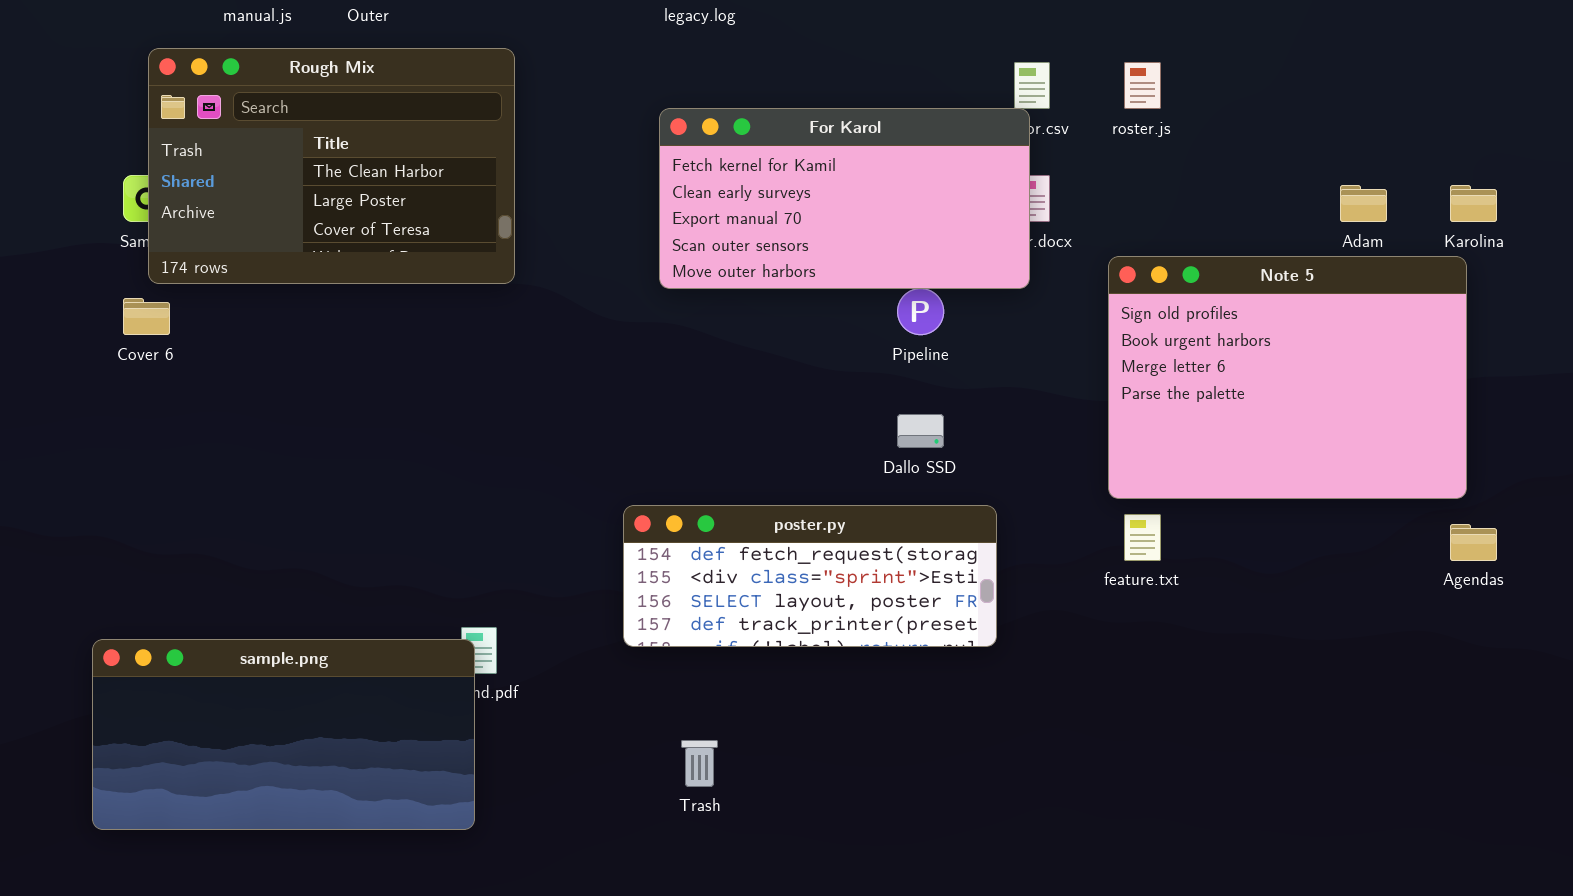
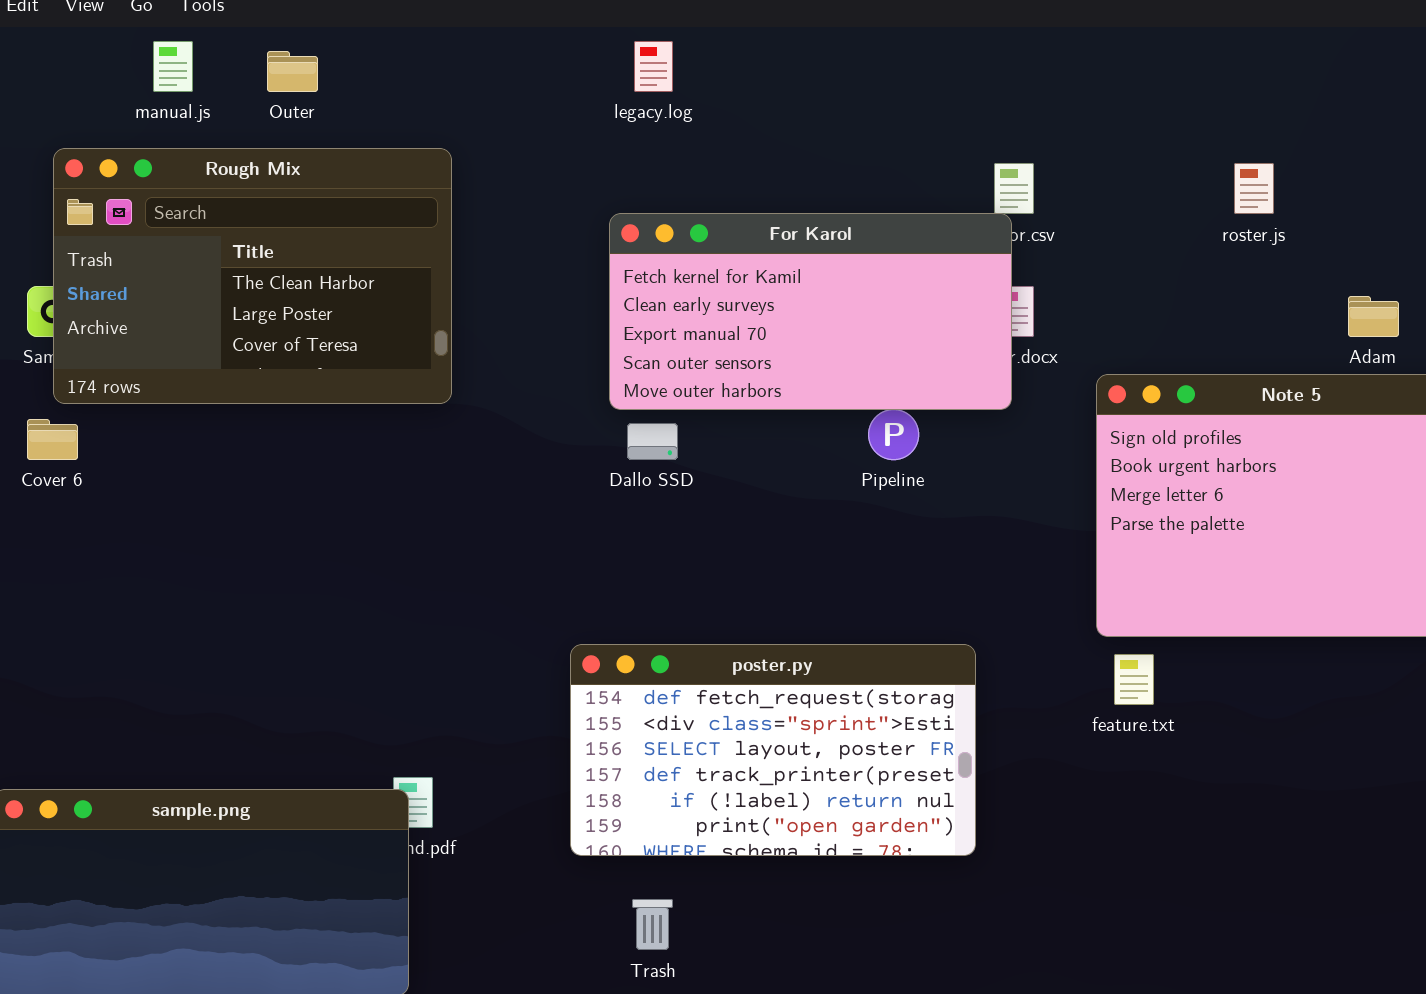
roster.js: [1124,62,1161,109] -> [1234,163,1274,214], moved
Dallo SSD: [897,414,944,448] -> [627,423,678,460], moved
poster.py: [623,505,997,647] -> [570,644,976,856], resized

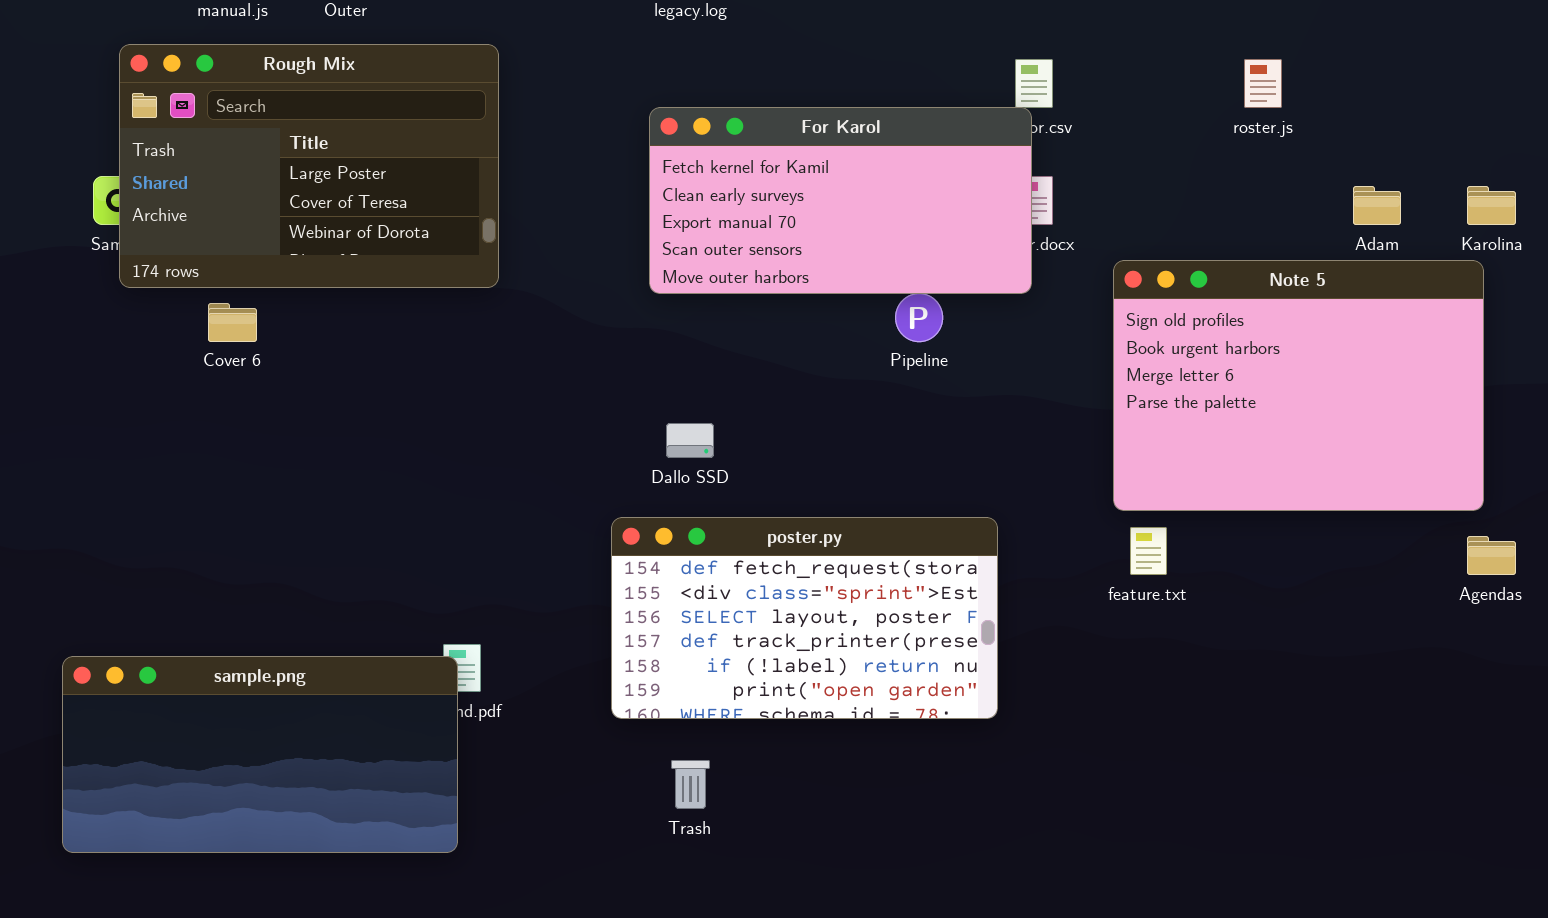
Rough Mix: [53,148,452,404] -> [119,44,499,288], scrolled down 1 row
Cover 6: [27,419,78,460] -> [208,303,257,342], moved
Dallo SSD: [627,423,678,460] -> [666,423,714,458], moved

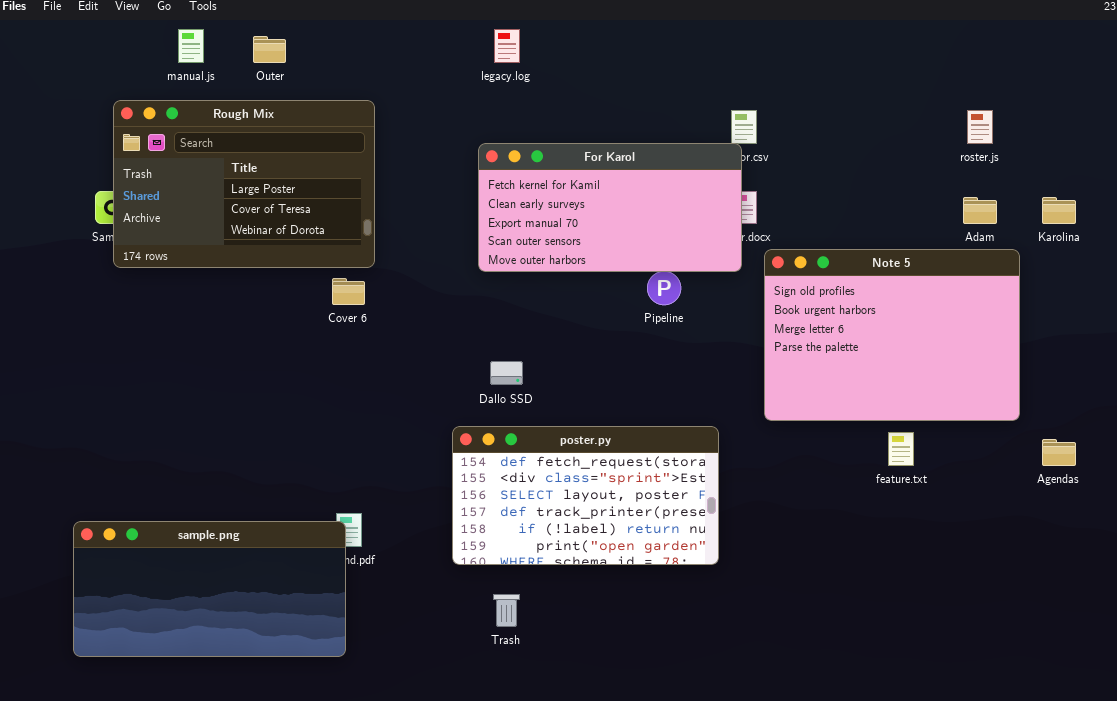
roster.js: [1244,59,1282,108] -> [967,110,993,144], moved
Note 5: [1113,260,1484,511] -> [764,249,1020,421], moved
Cover 6: [208,303,257,342] -> [332,278,365,305], moved
feature.txt: [1130,527,1167,575] -> [888,432,914,466], moved

